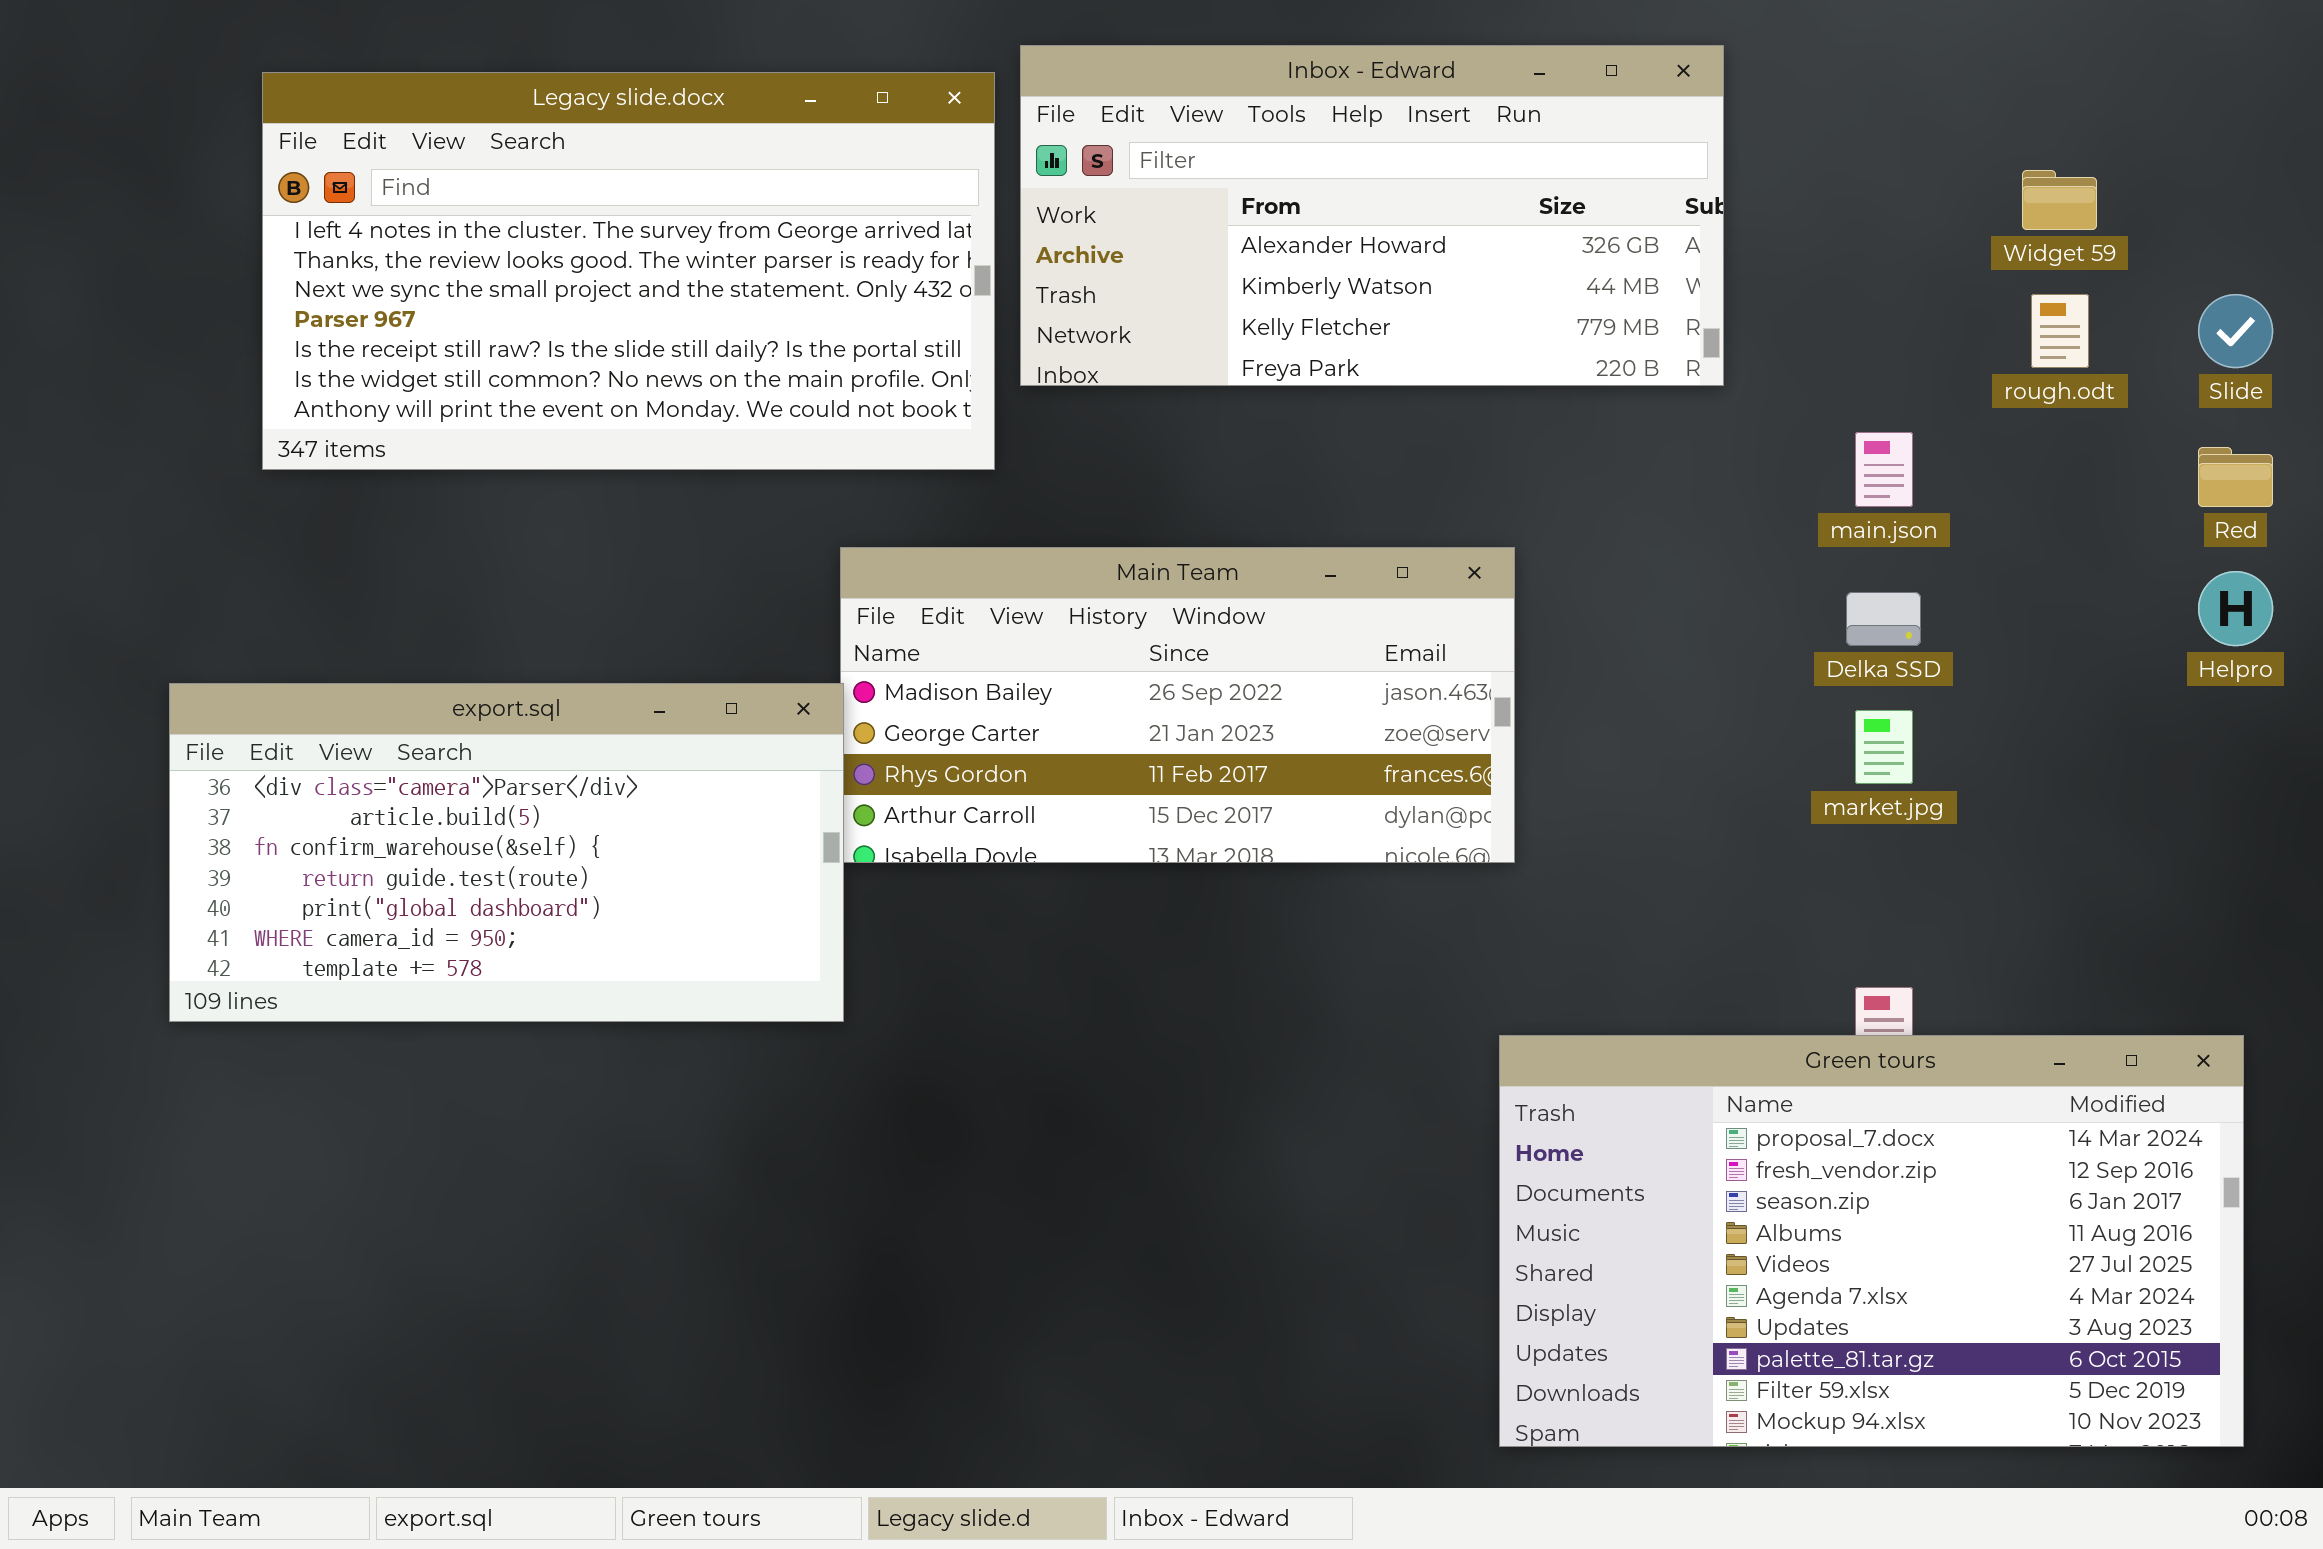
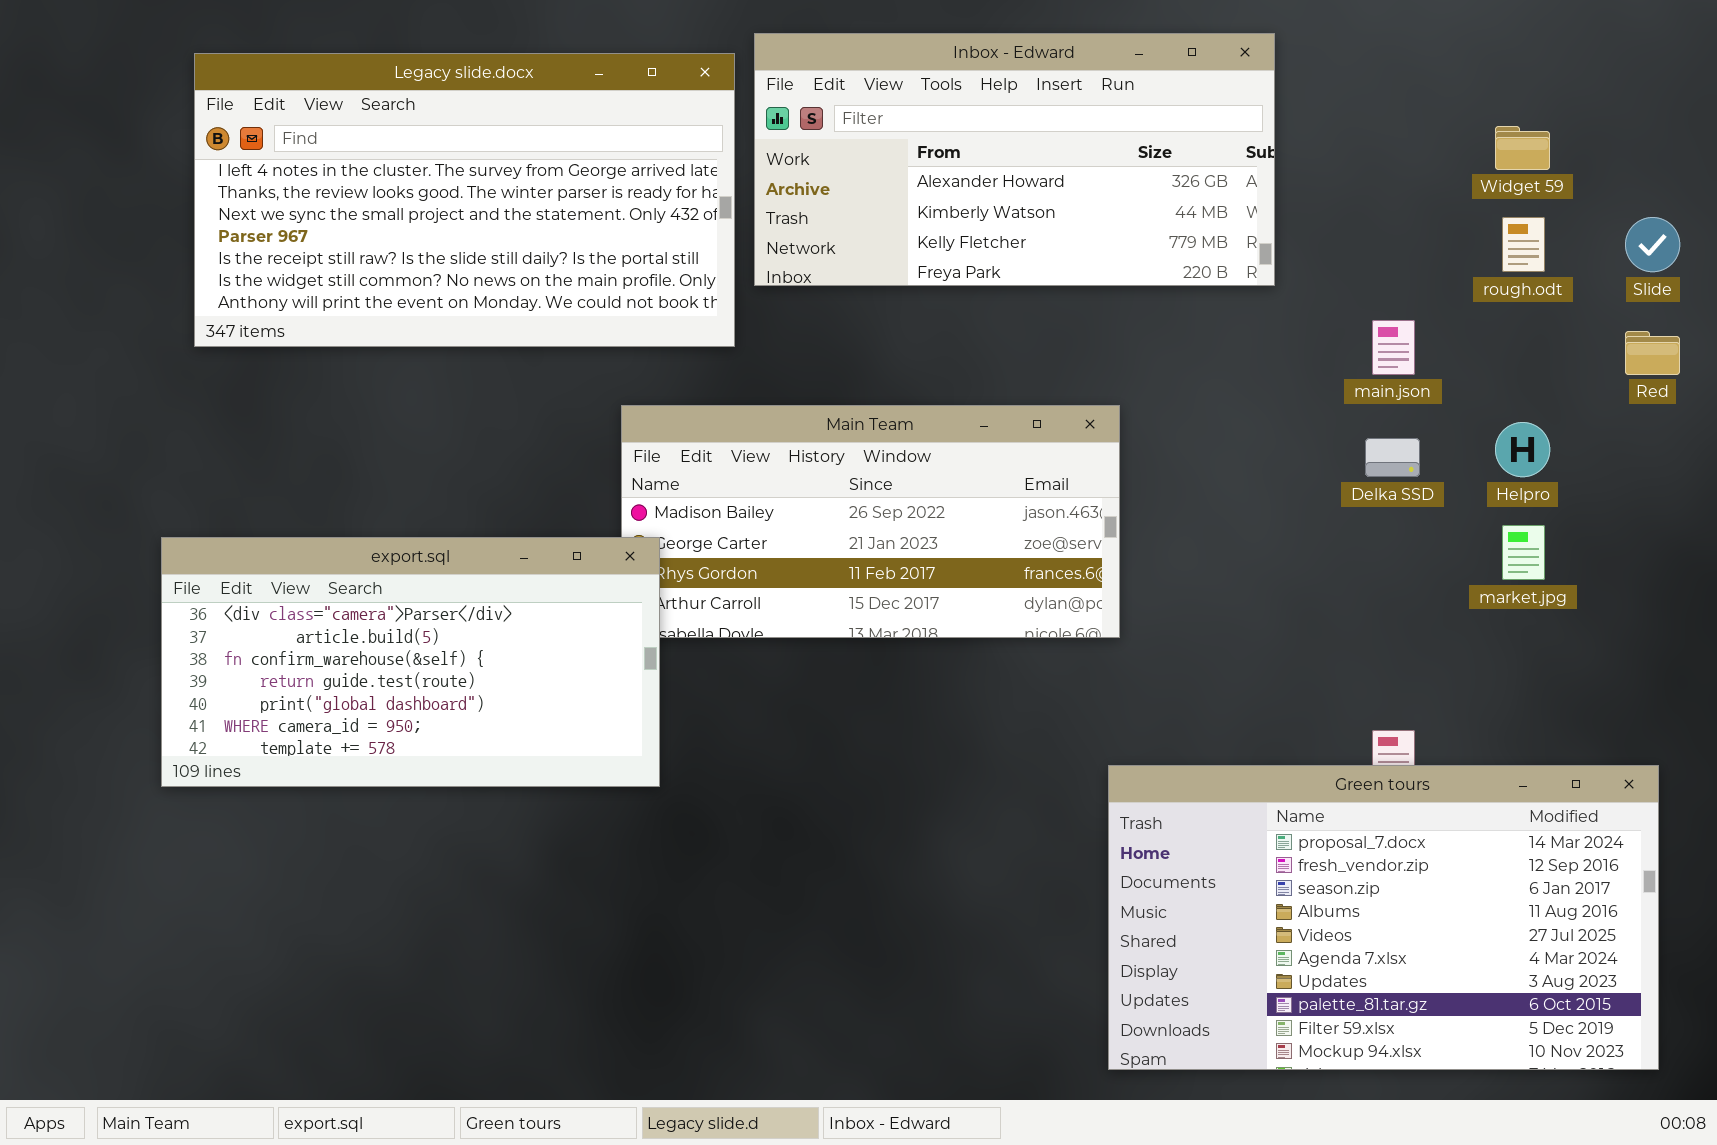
Helpro: [2198,571,2273,646] -> [1495,422,1550,477], moved
export.sql: [169,683,844,1022] -> [161,537,660,787], moved
market.jpg: [1855,710,1913,784] -> [1502,525,1545,580], moved

